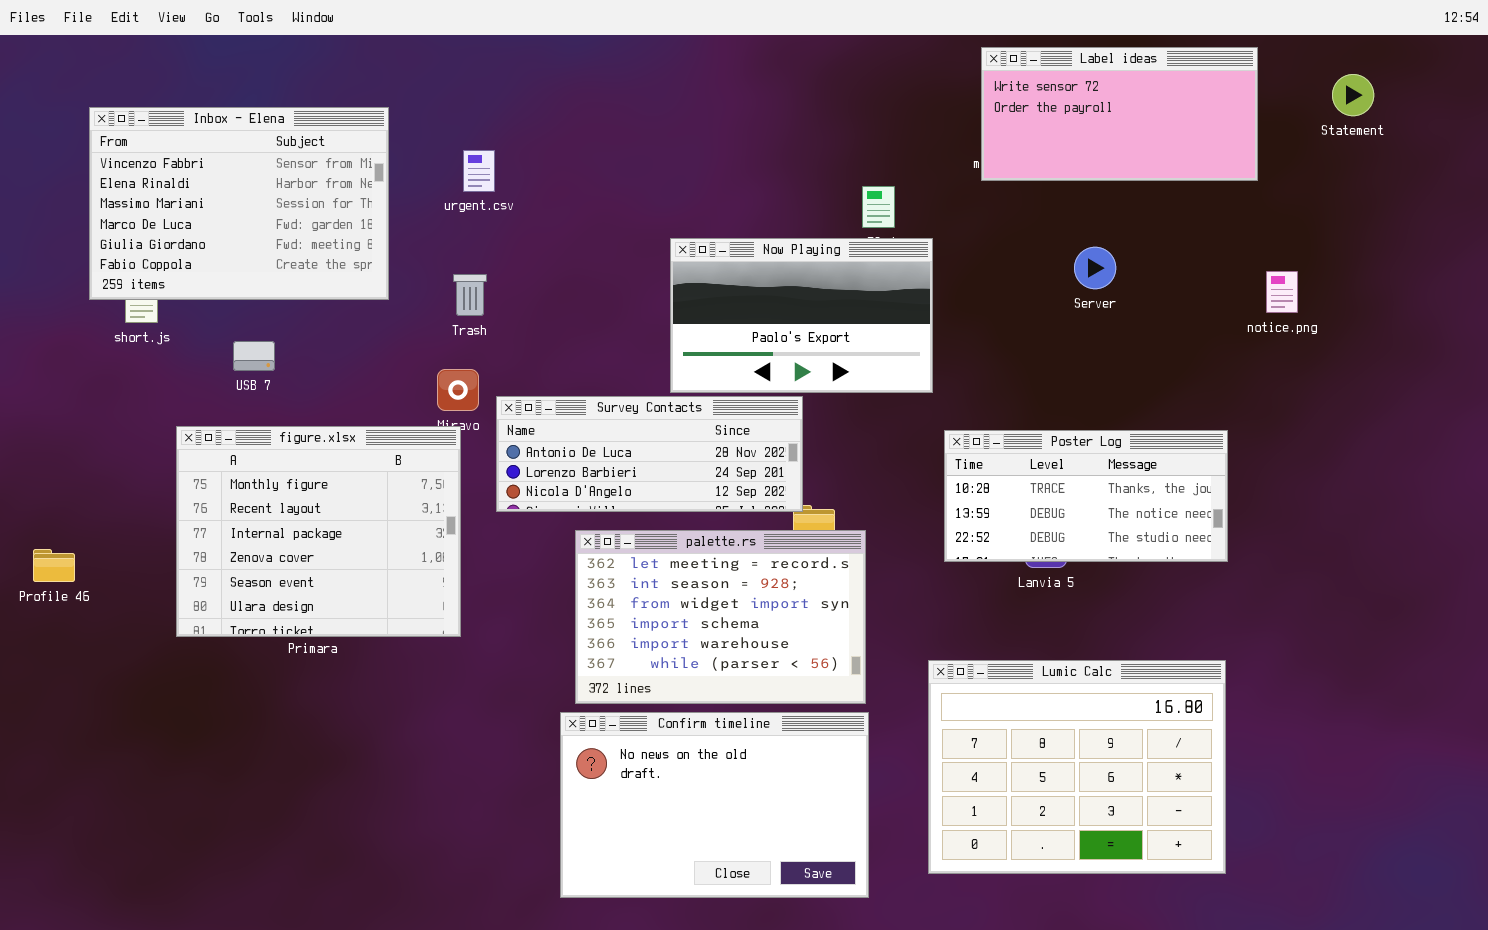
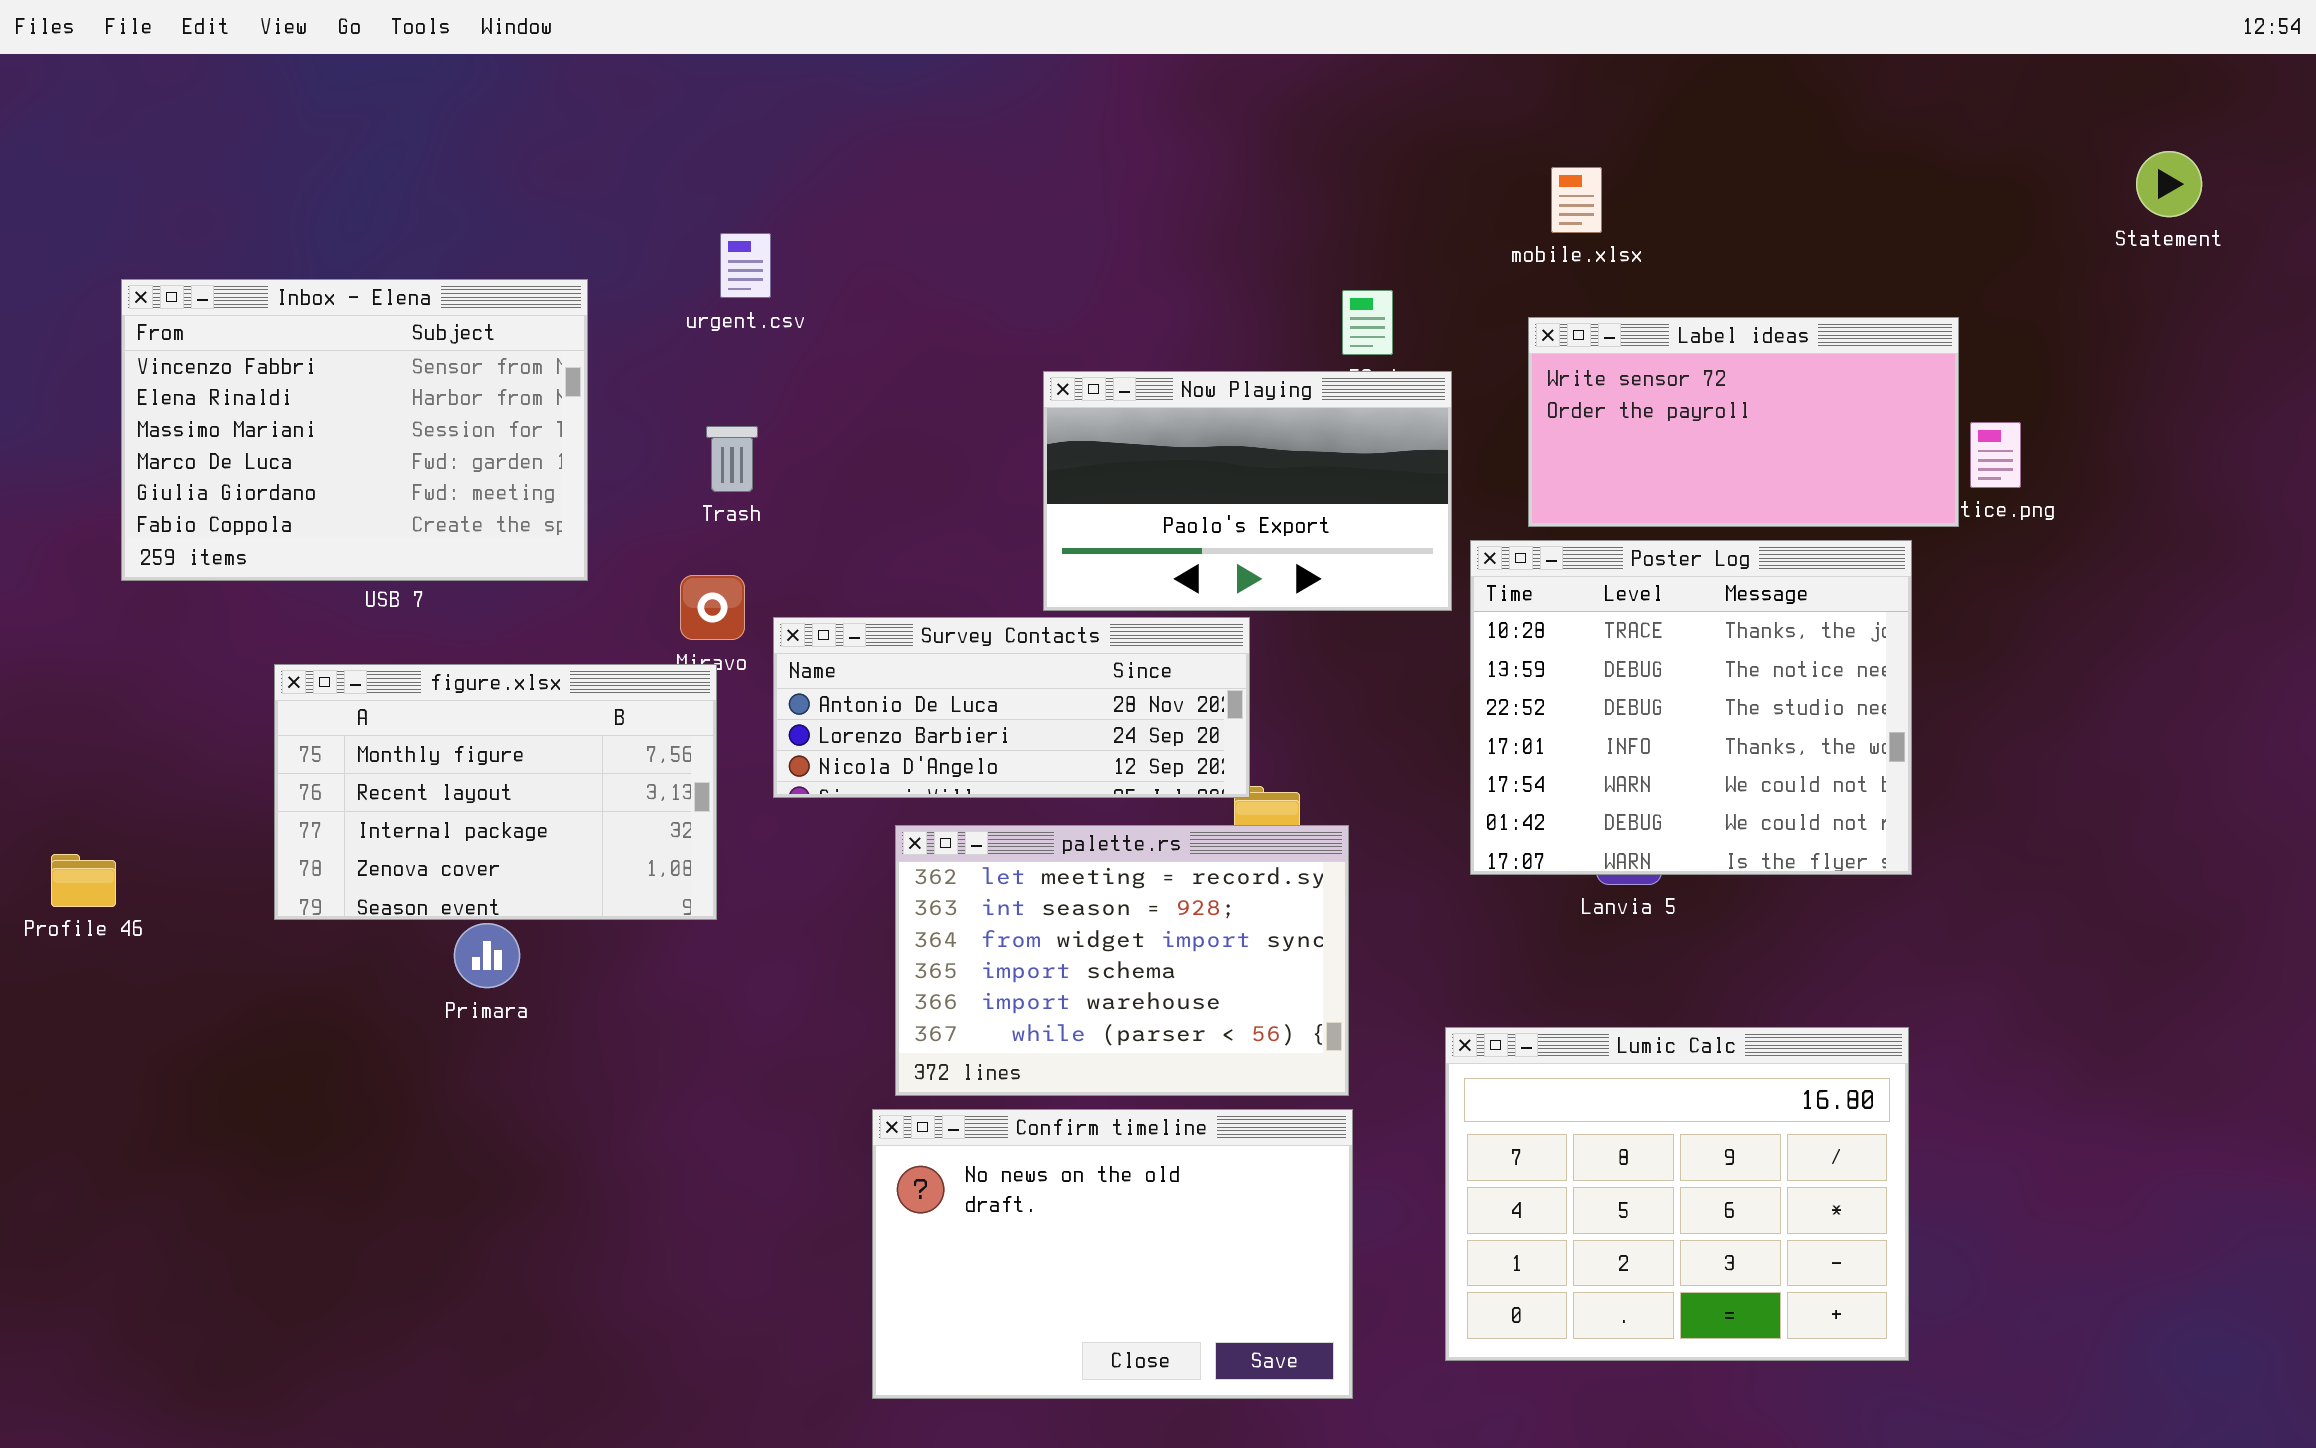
Label ideas: [981,47,1258,181] -> [1528,317,1959,527], moved
Statement: [1332,74,1374,116] -> [2136,151,2202,217], moved
Inbox - Elena: [89,107,389,300] -> [121,279,588,581], moved
figure.xlsx: [176,426,461,637] -> [274,664,717,920], resized
Poster Log: [944,430,1228,562] -> [1470,540,1912,875], resized

